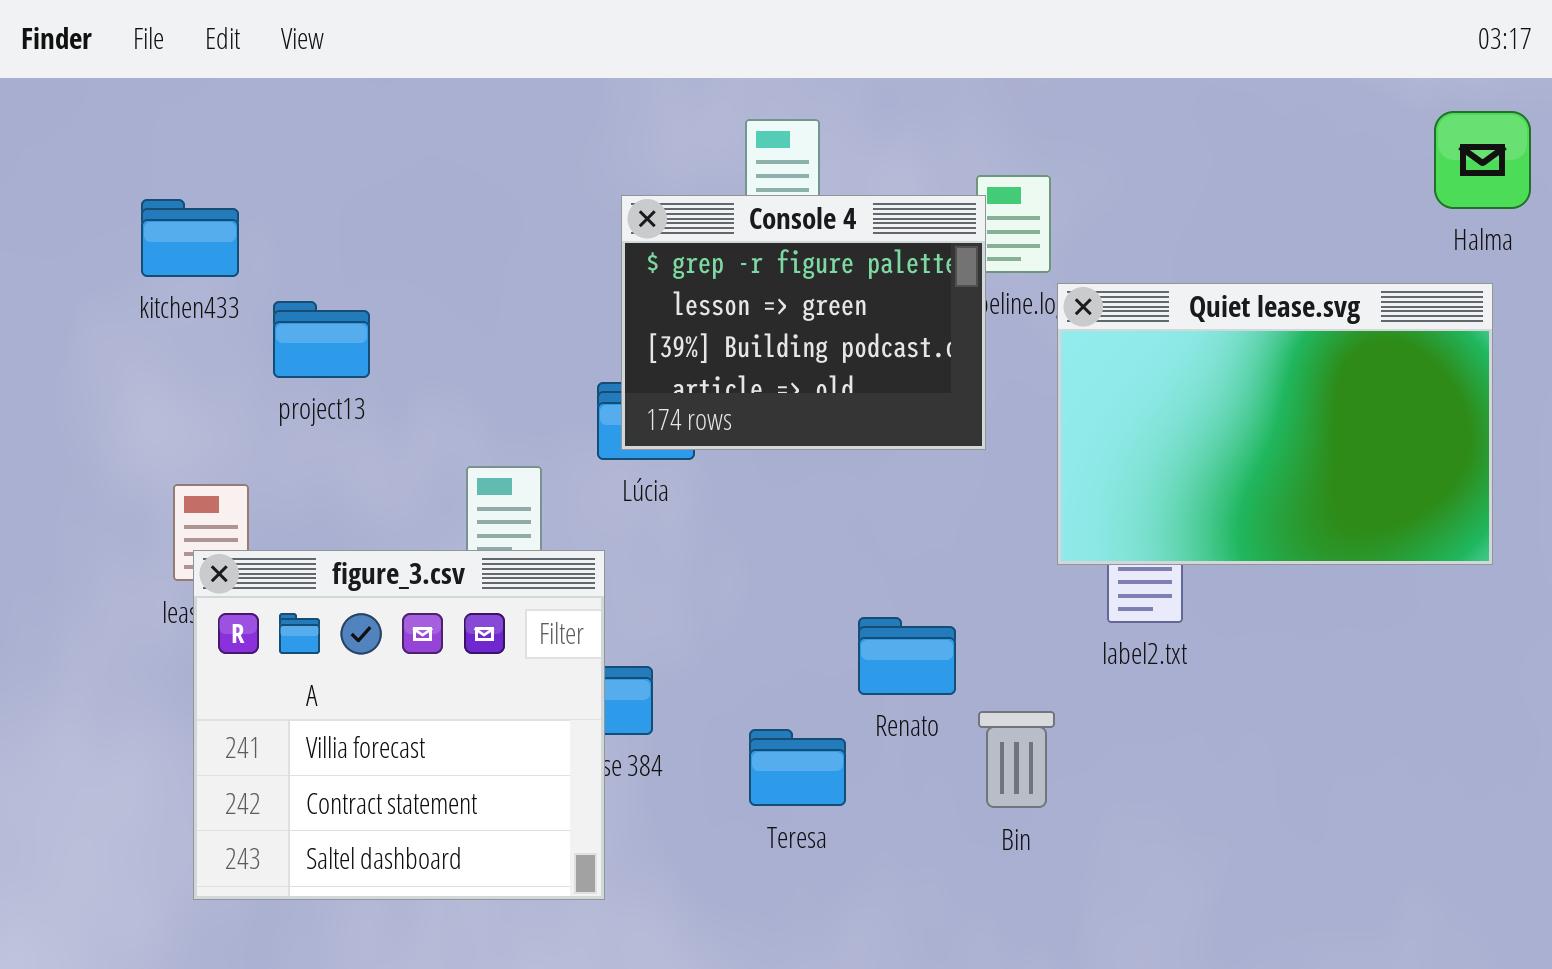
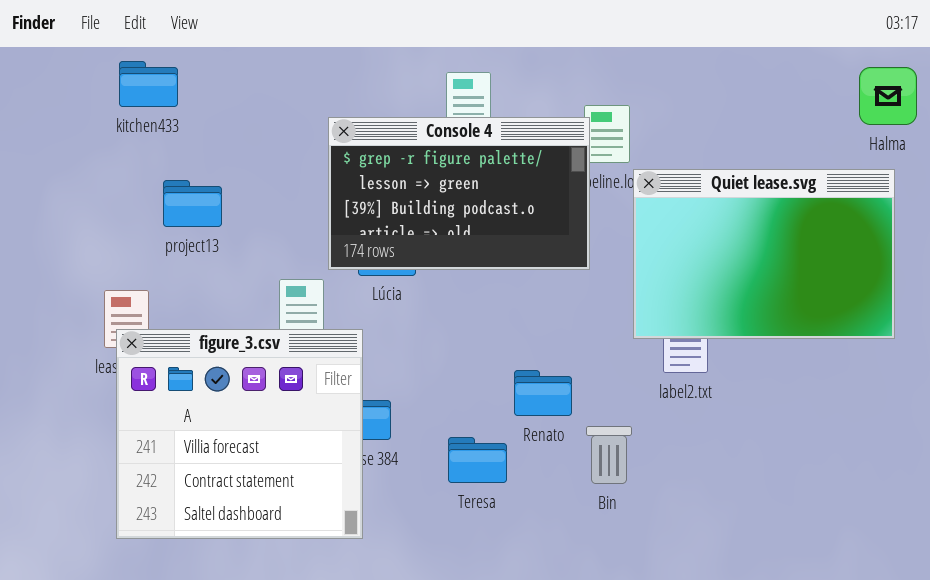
Console 4: [621,195,986,450] -> [328,117,590,270], resized
kitchen433: [141,199,239,277] -> [119,61,178,107], moved

